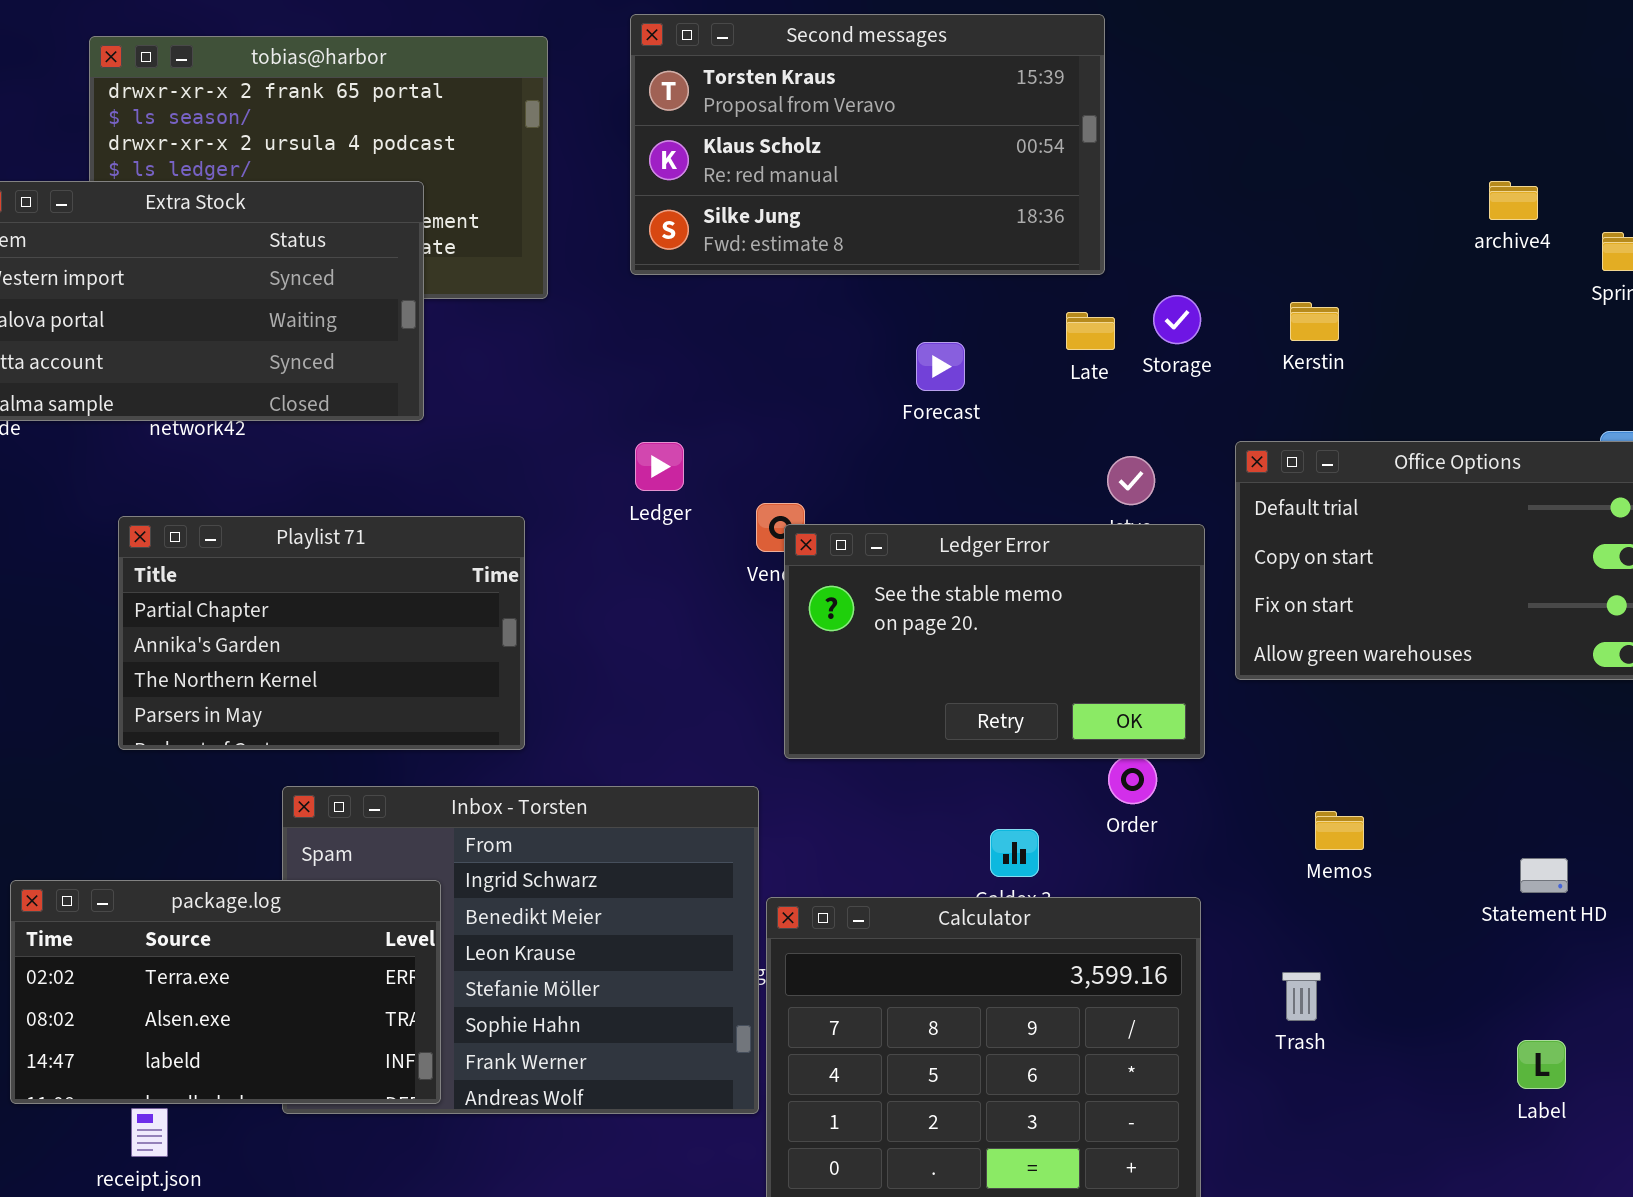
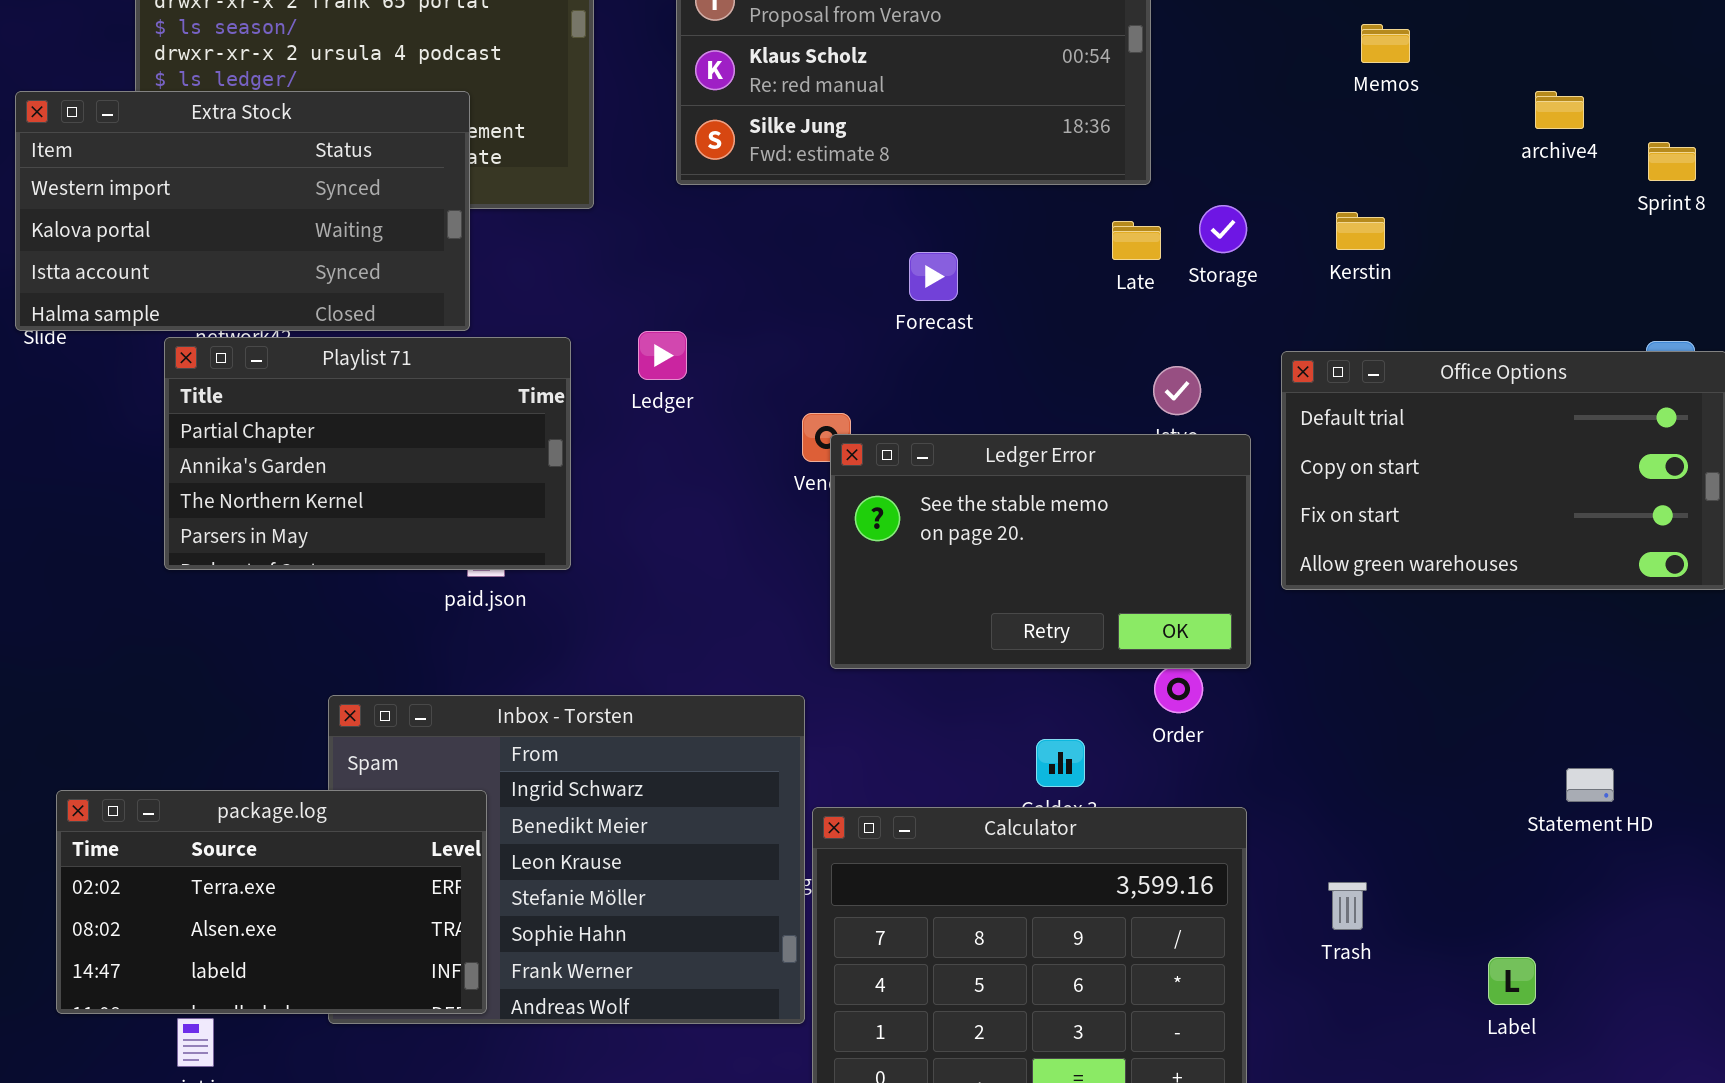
Forecast: [916,342,965,391] -> [909,252,958,301], moved
Ledger: [635,442,684,491] -> [638,331,687,380], moved
Playlist 71: [118,516,525,750] -> [164,337,571,570], moved
Memos: [1315,811,1364,850] -> [1361,24,1410,63], moved
Label: [1517,1040,1566,1089] -> [1488,957,1536,1005], moved

